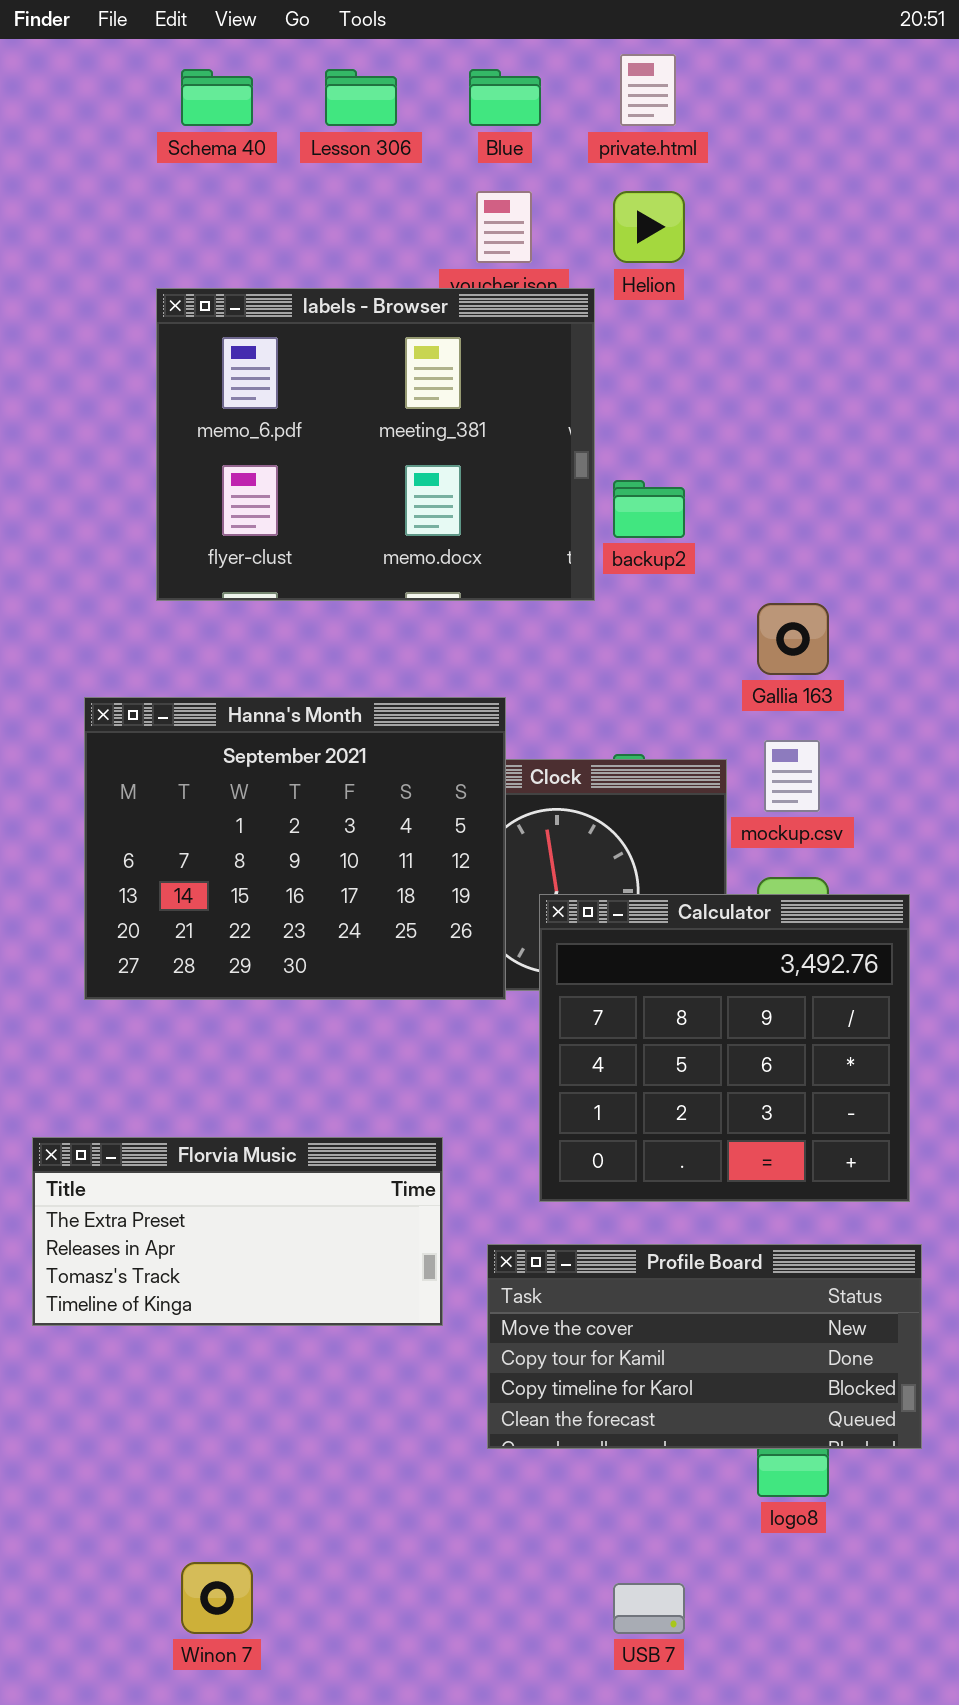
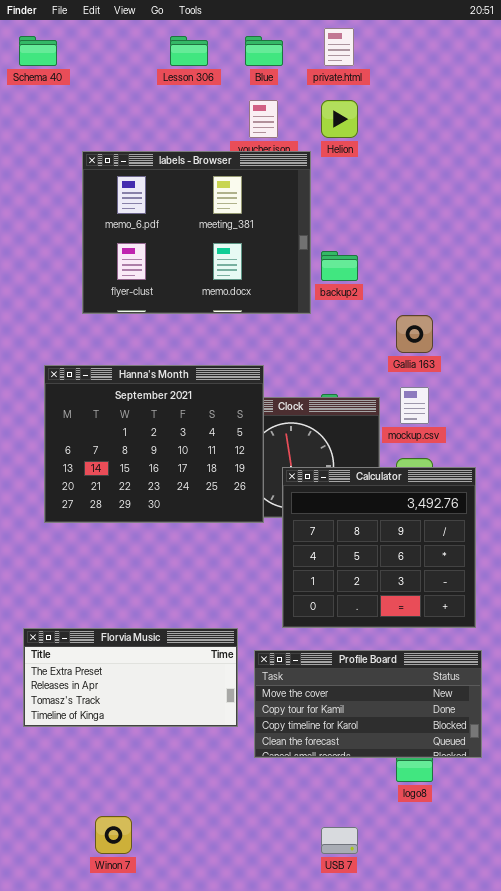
Schema 40: [181,69,253,126] -> [19,36,57,66], moved
Florvia Music: [32,1137,443,1326] -> [23,628,238,727], moved

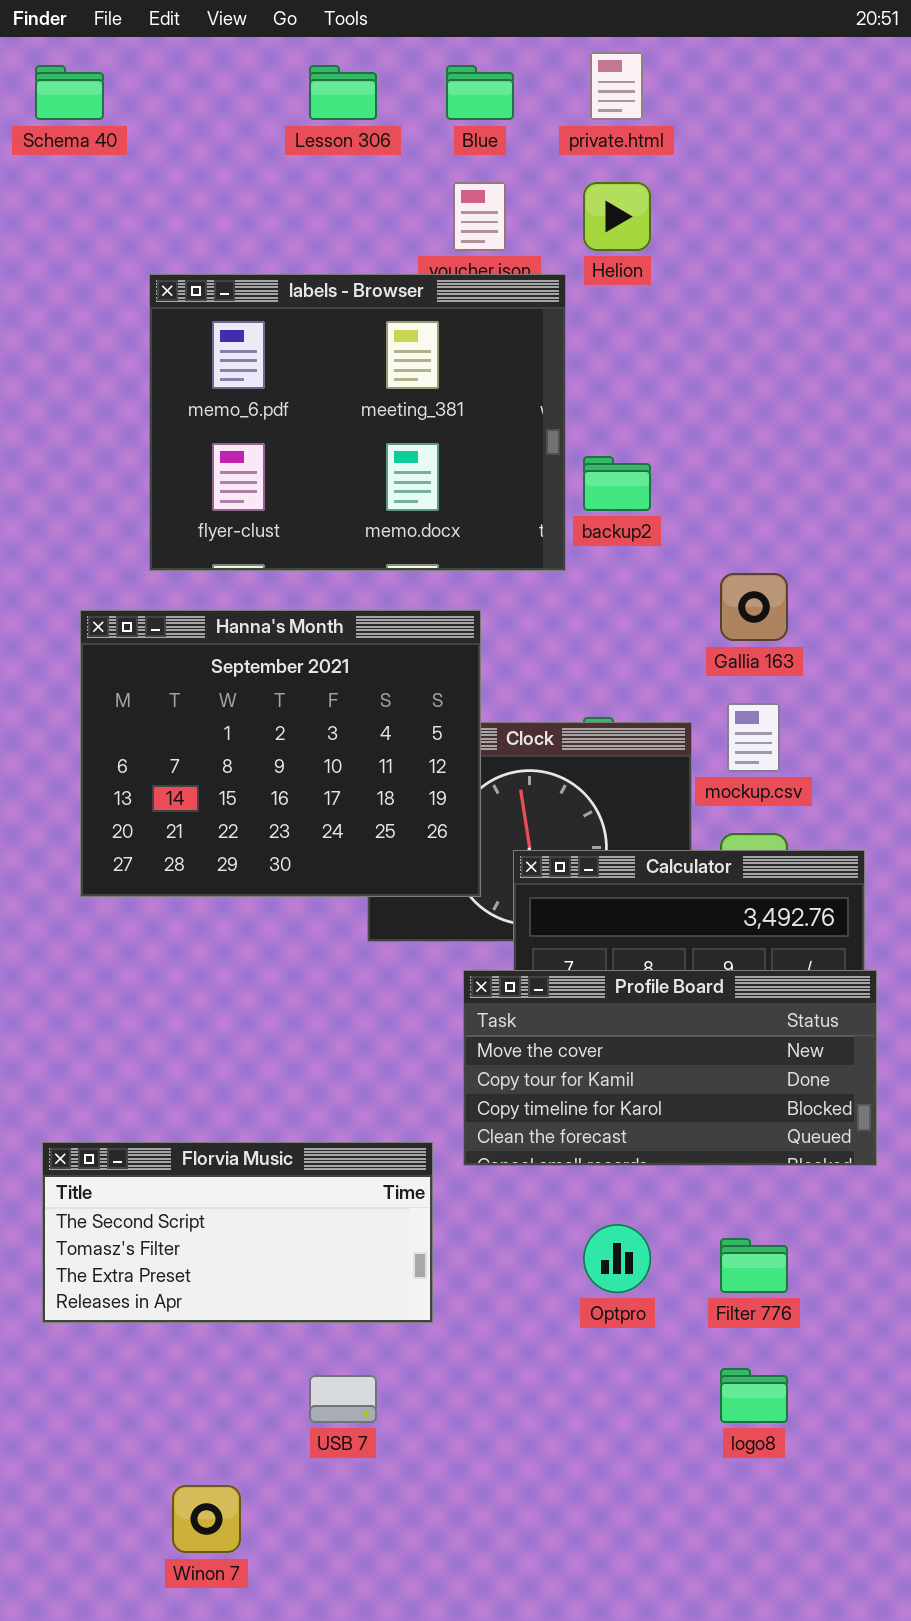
Hanna's Month: [44,365,264,523] -> [80,610,481,897], moved
Florvia Music: [23,628,238,727] -> [42,1142,433,1323], scrolled up 2 rows
Profile Board: [254,650,482,758] -> [463,970,877,1166], moved
USB 7: [321,827,358,854] -> [309,1375,377,1423], moved

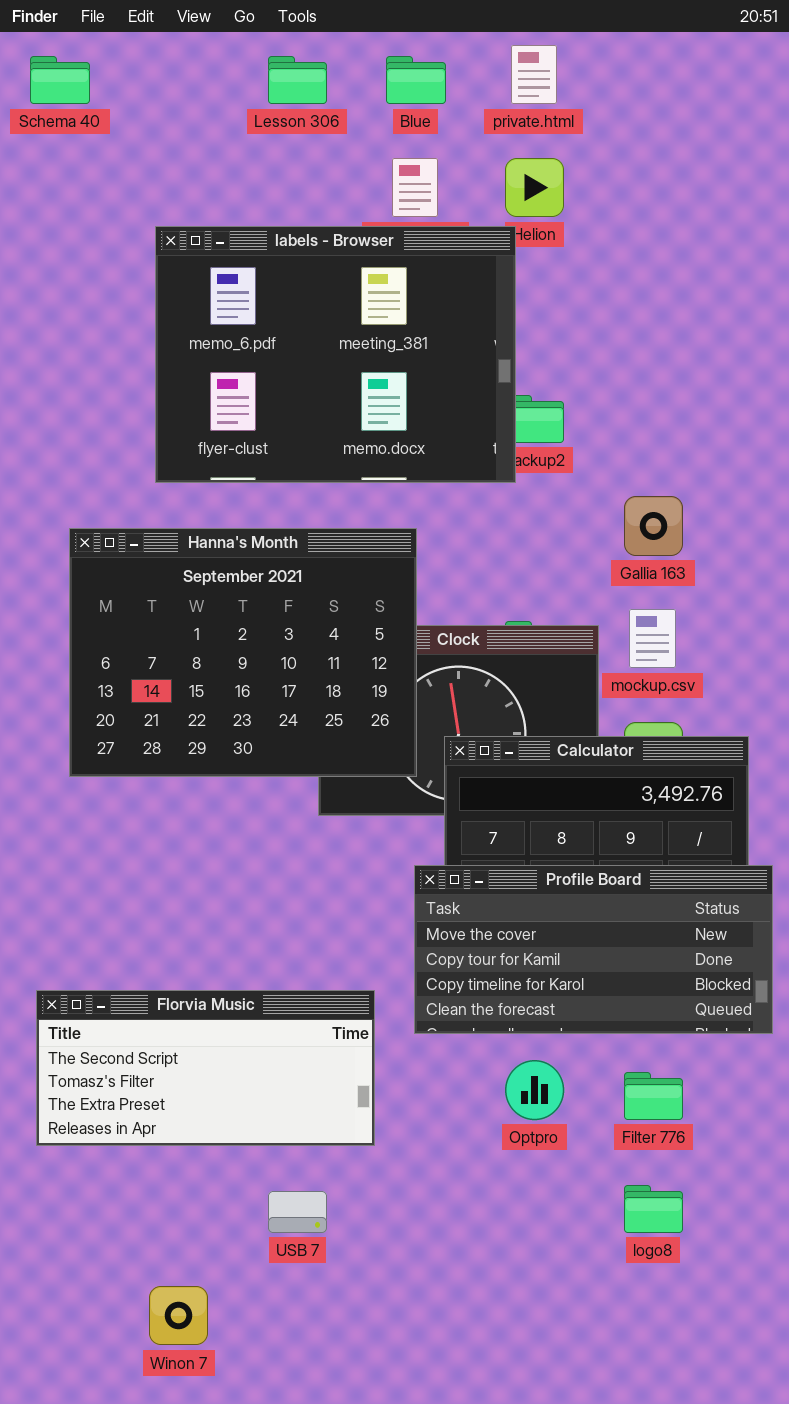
labels - Browser: [149,274,566,571] -> [155,226,516,483], moved
Profile Board: [463,970,877,1166] -> [414,865,773,1034], moved

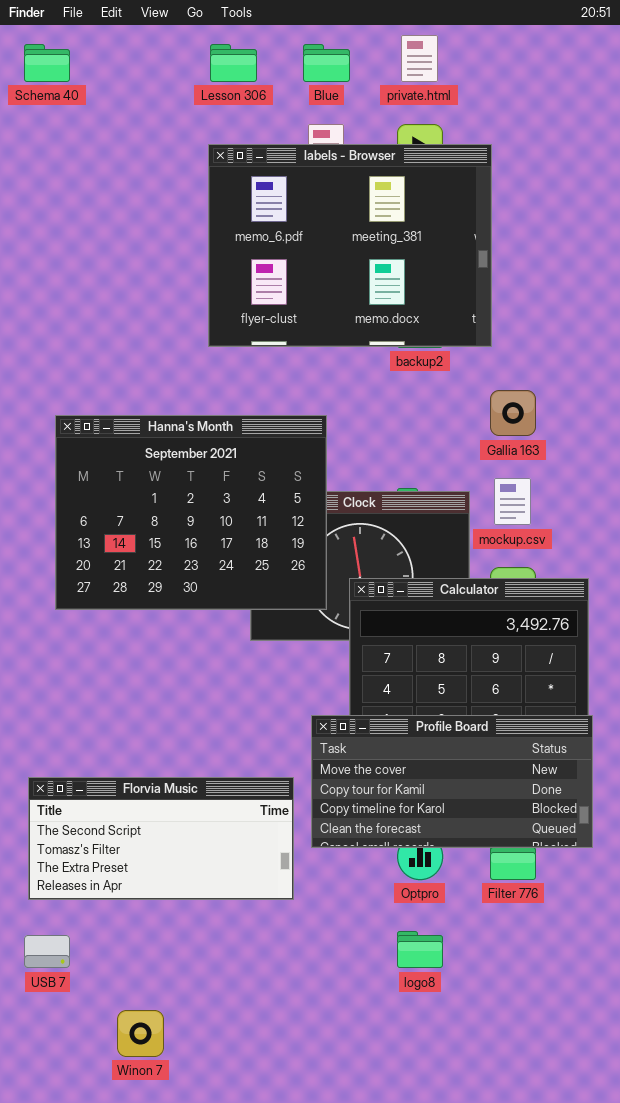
labels - Browser: [155,226,516,483] -> [208,144,492,347], moved
Profile Board: [414,865,773,1034] -> [311,715,593,848], moved
logo8: [624,1185,683,1233] -> [397,931,443,968], moved
USB 7: [268,1191,327,1233] -> [24,935,70,968], moved

